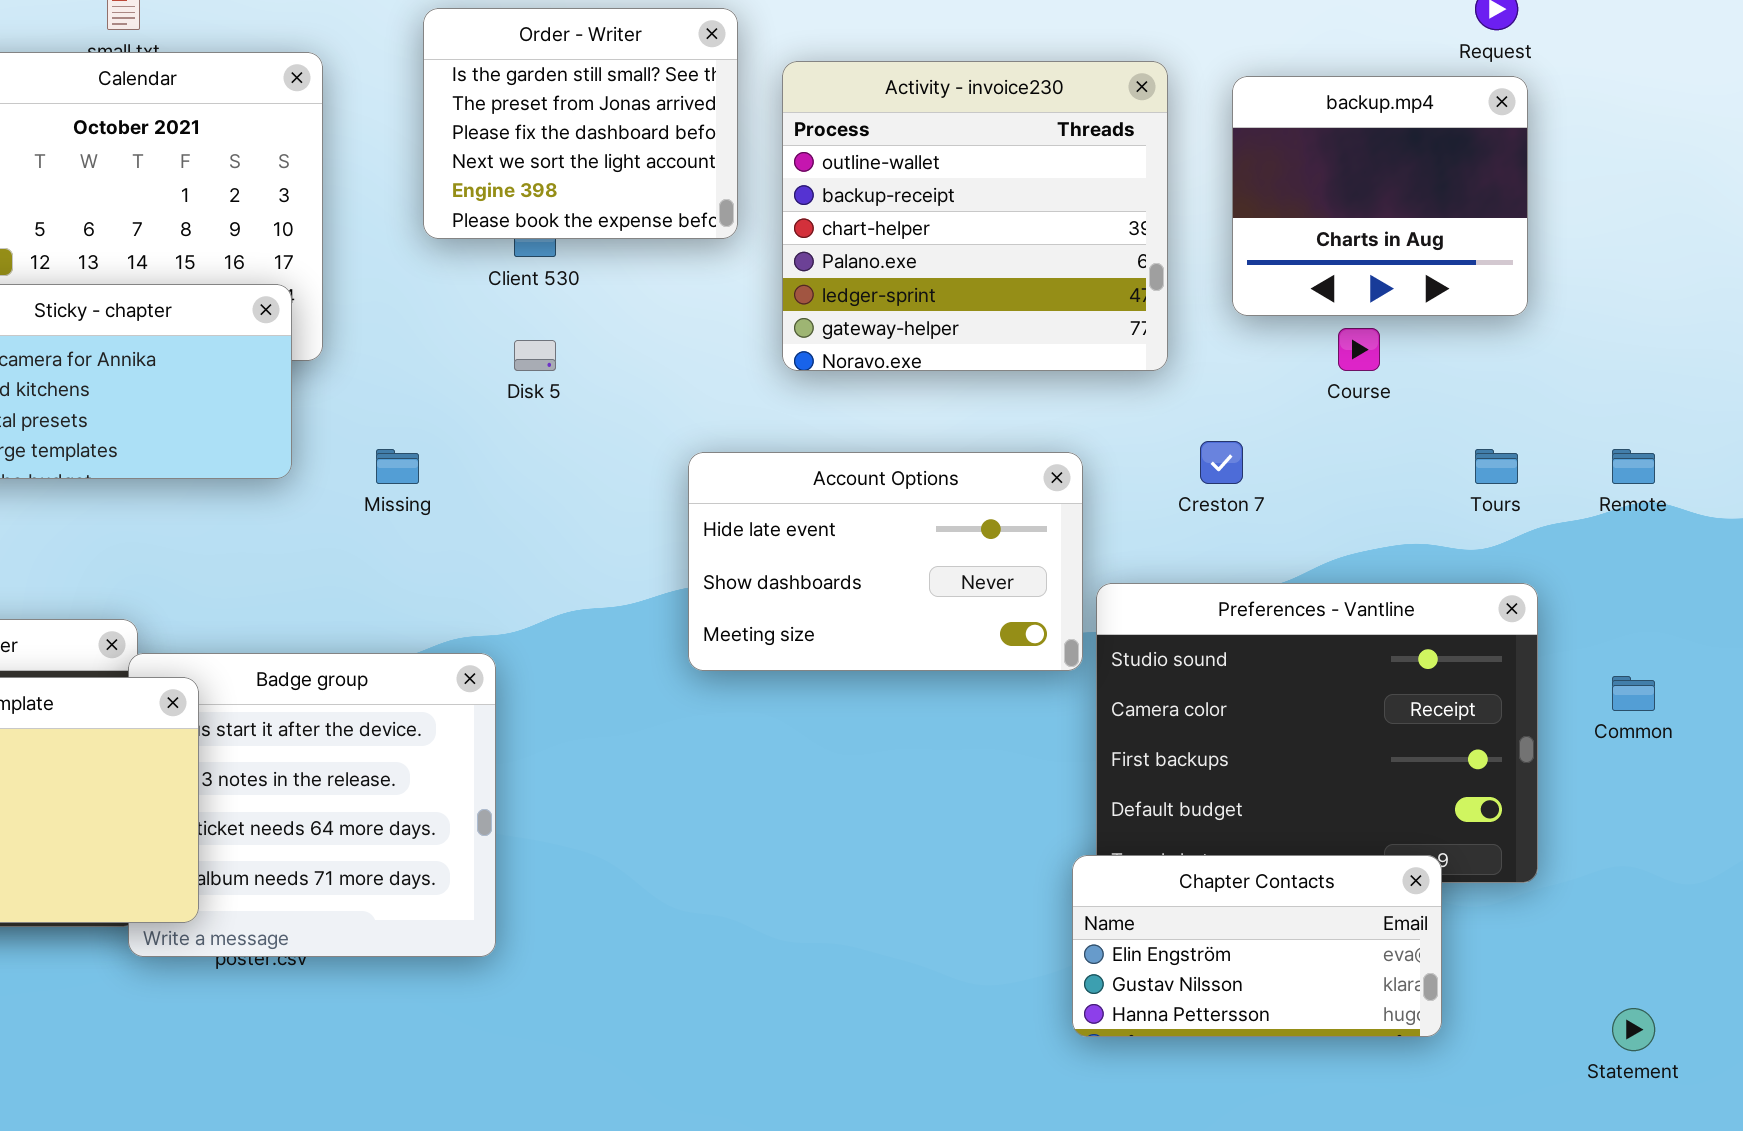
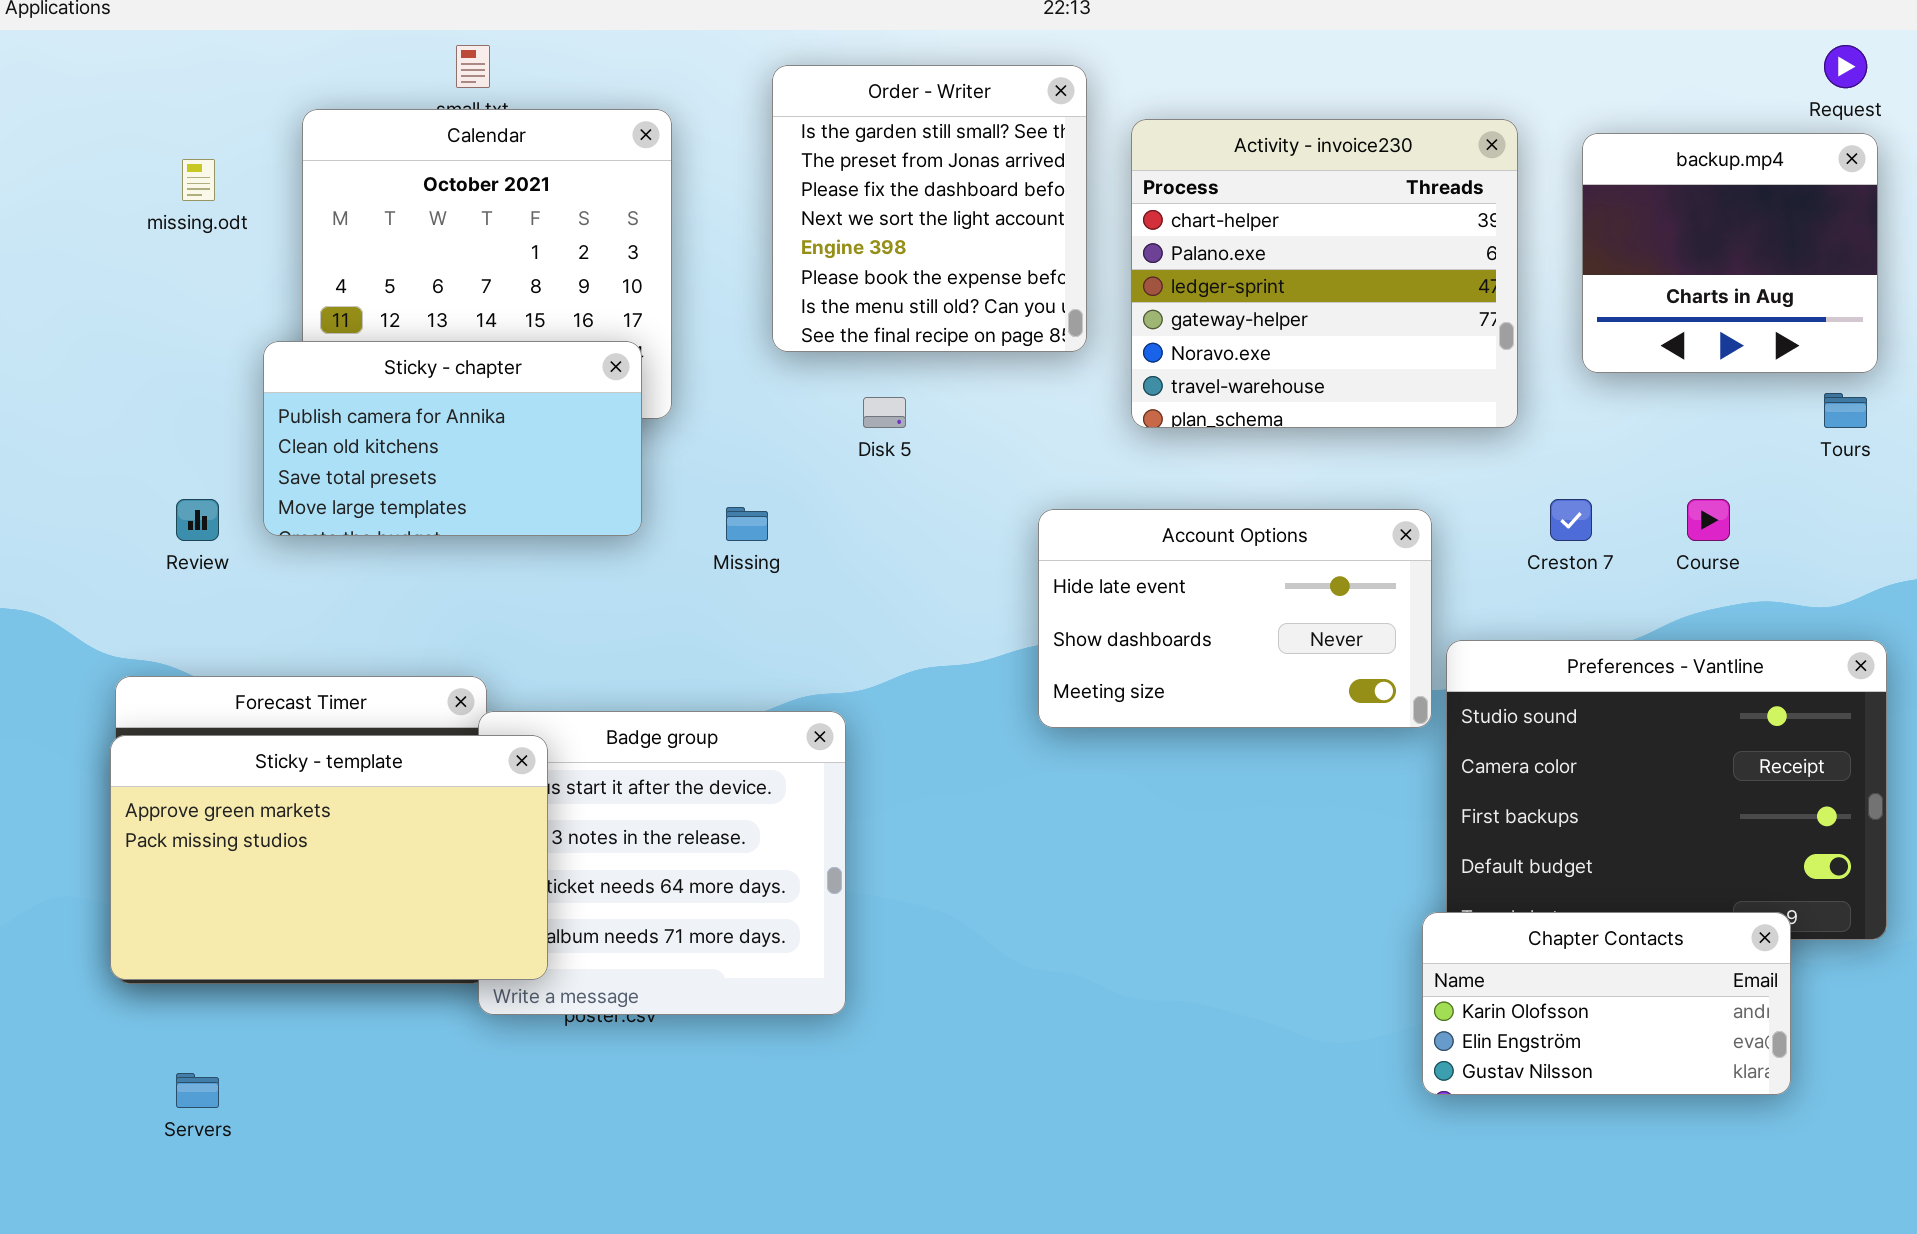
Order - Writer: [423,8,738,239] -> [772,65,1087,352], resized
Activity - invoice230: [782,61,1168,371] -> [1131,119,1518,428], scrolled down 2 rows
Course: [1338,328,1380,371] -> [1687,499,1730,541], moved
Tours: [1475,449,1518,484] -> [1824,393,1867,428], moved
Chapter Contacts: [1072,855,1442,1037] -> [1422,912,1791,1095], scrolled up 1 row

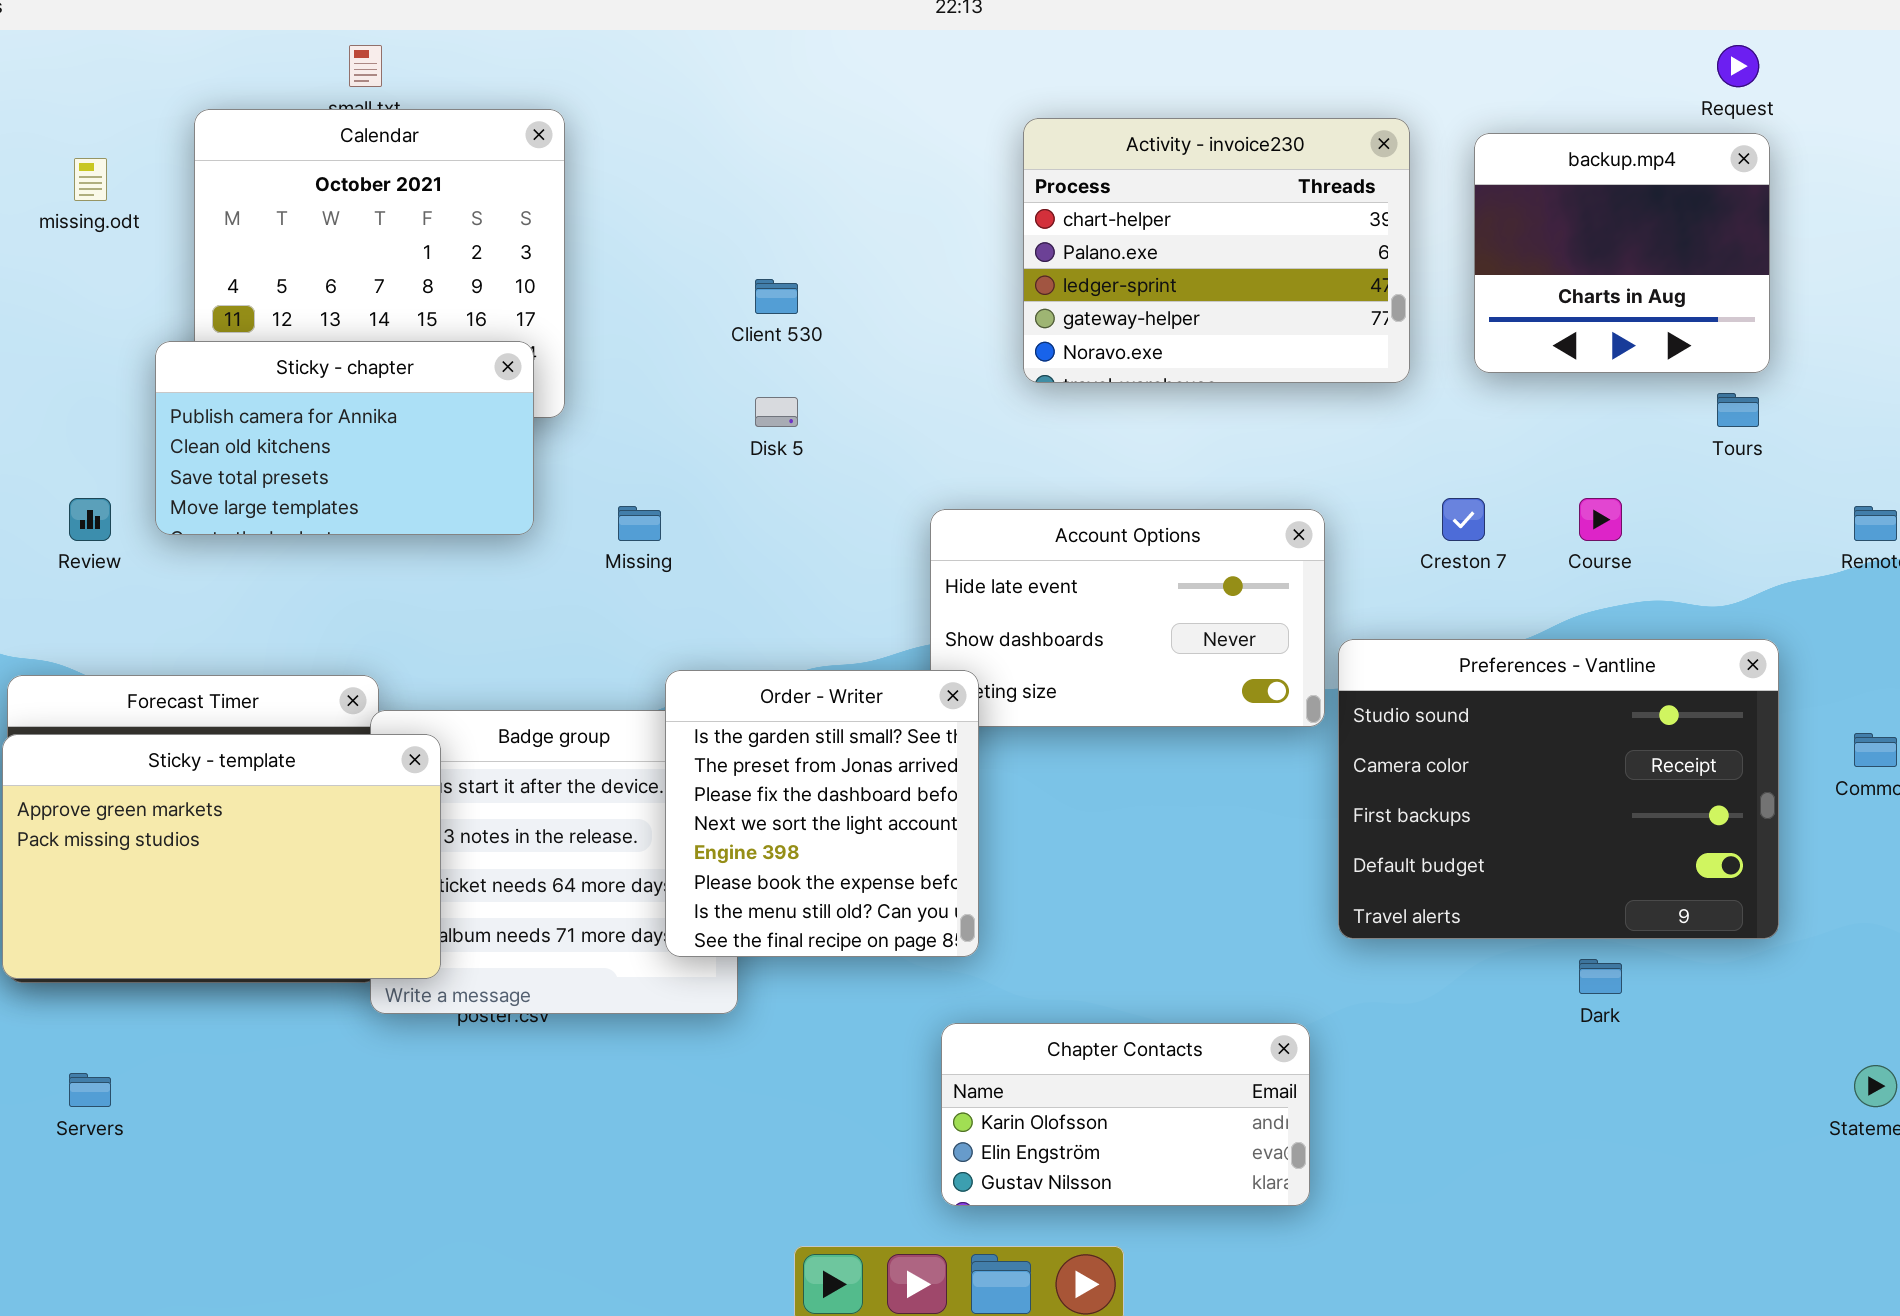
Order - Writer: [772,65,1087,352] -> [665,670,979,957], moved
Activity - invoice230: [1131,119,1518,428] -> [1023,118,1410,383], resized
Chapter Contacts: [1422,912,1791,1095] -> [941,1023,1310,1206], moved

